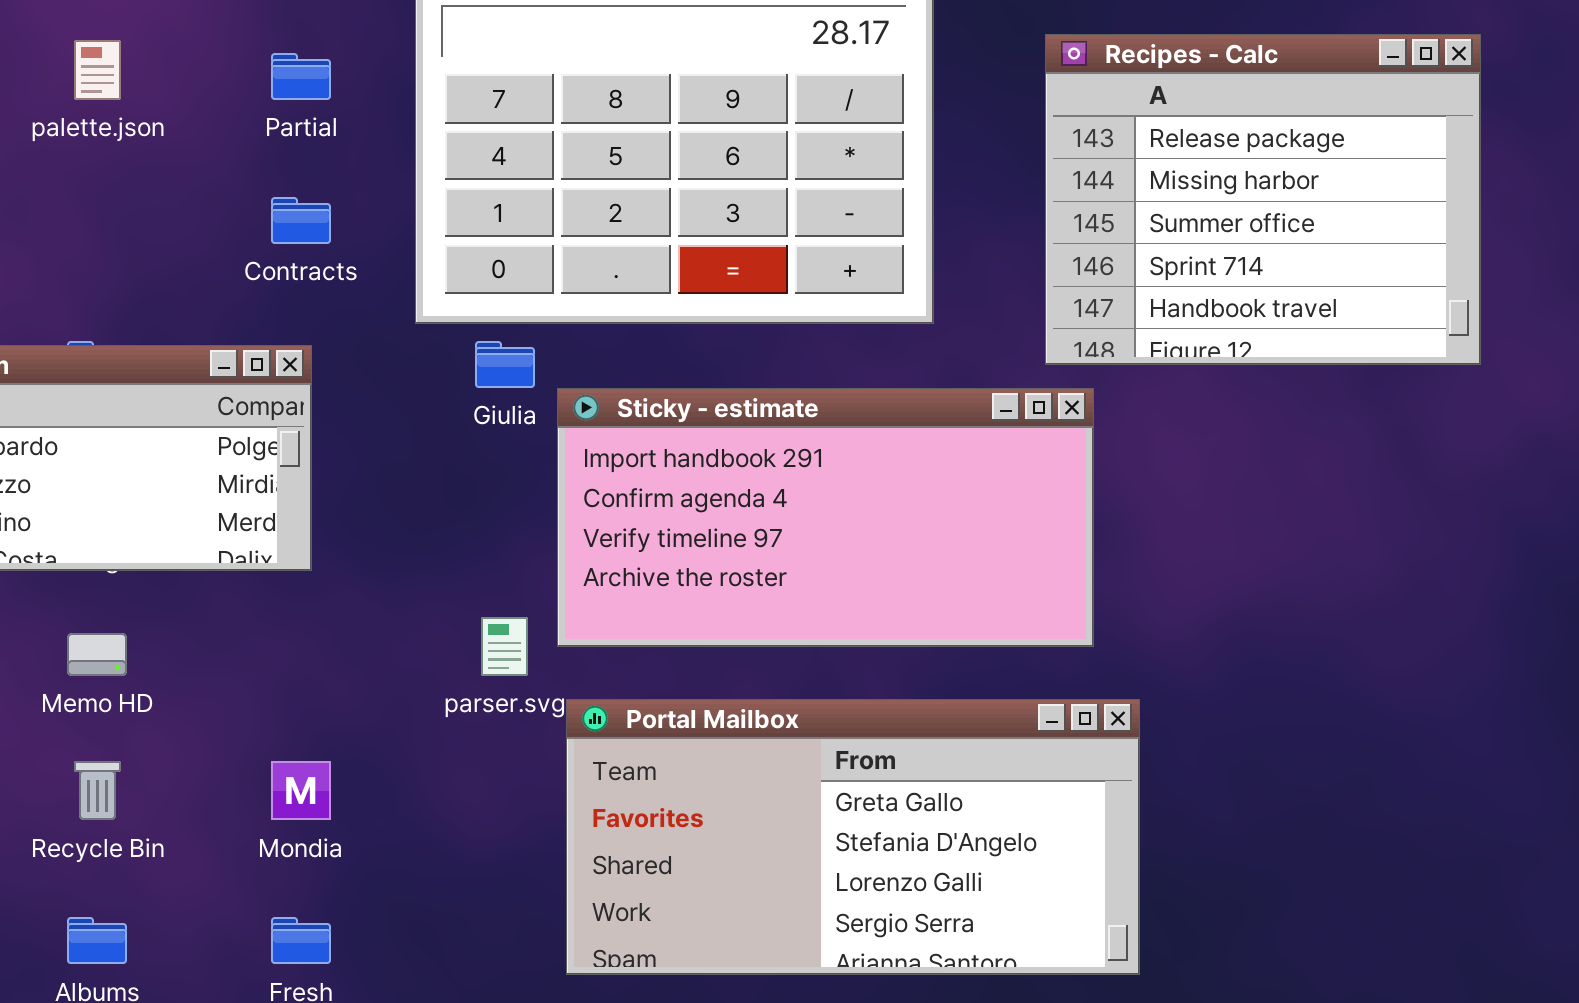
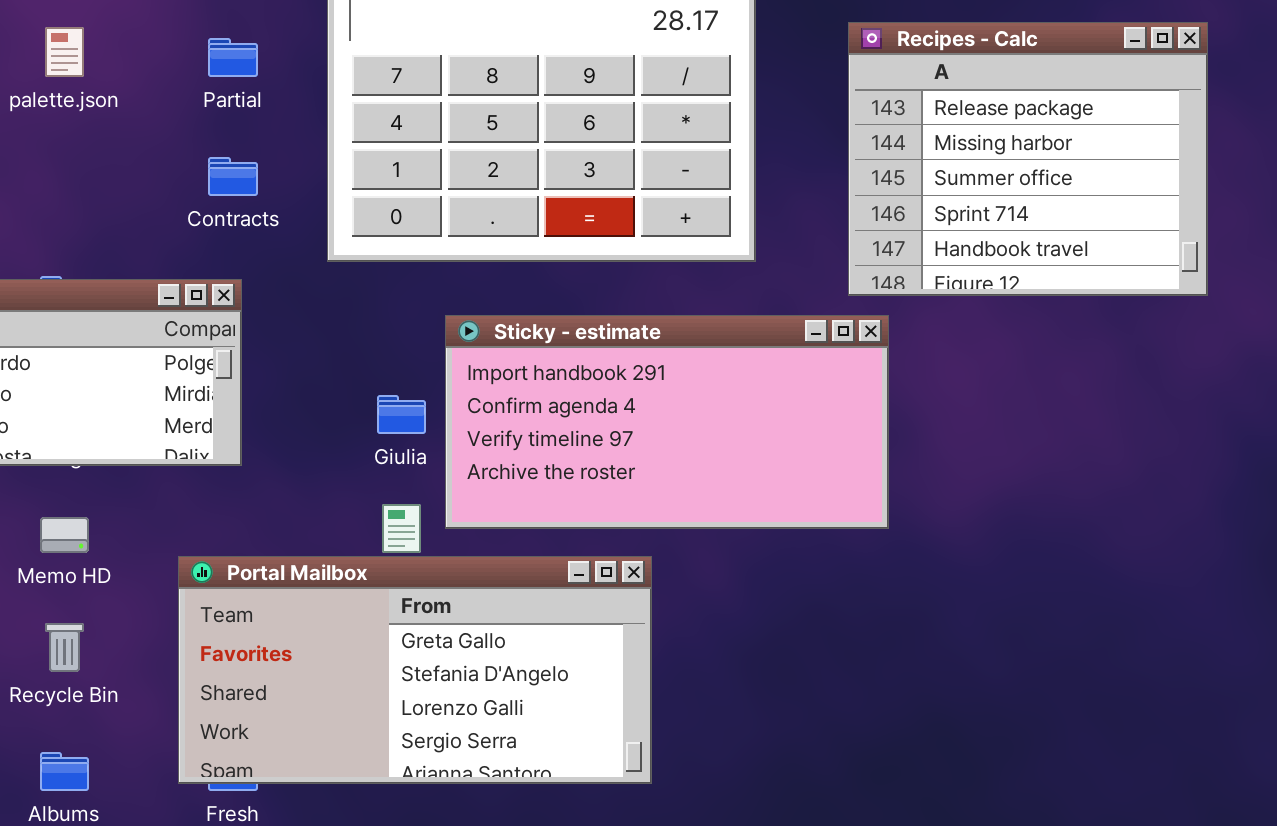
Giulia: [475,341,535,388] -> [377,395,426,434], moved
Portal Mailbox: [566,699,1140,975] -> [178,556,652,784], moved

